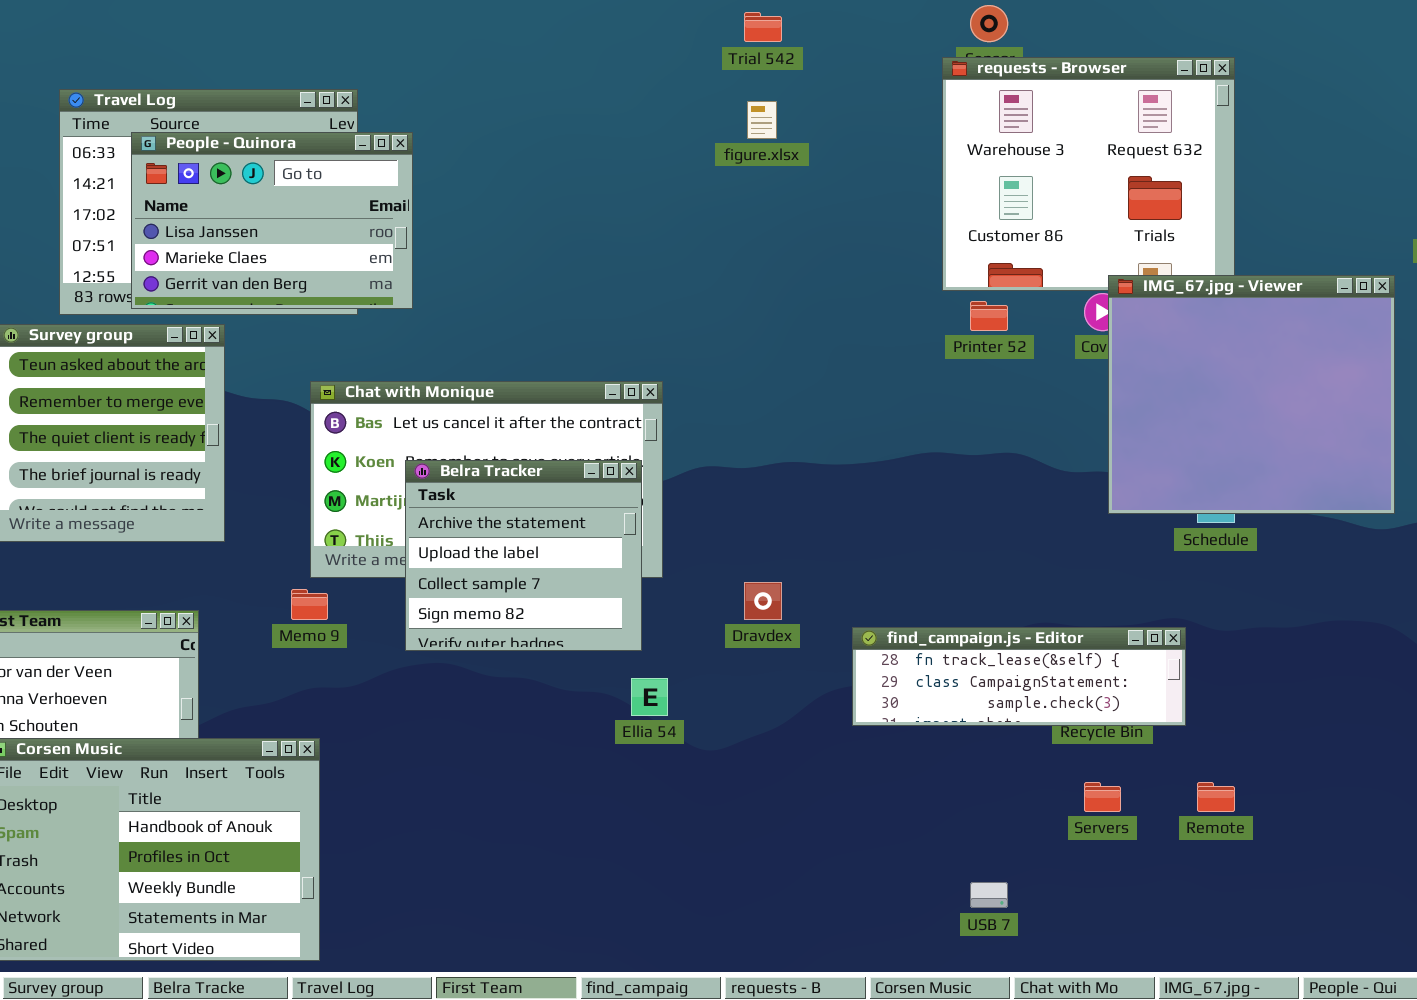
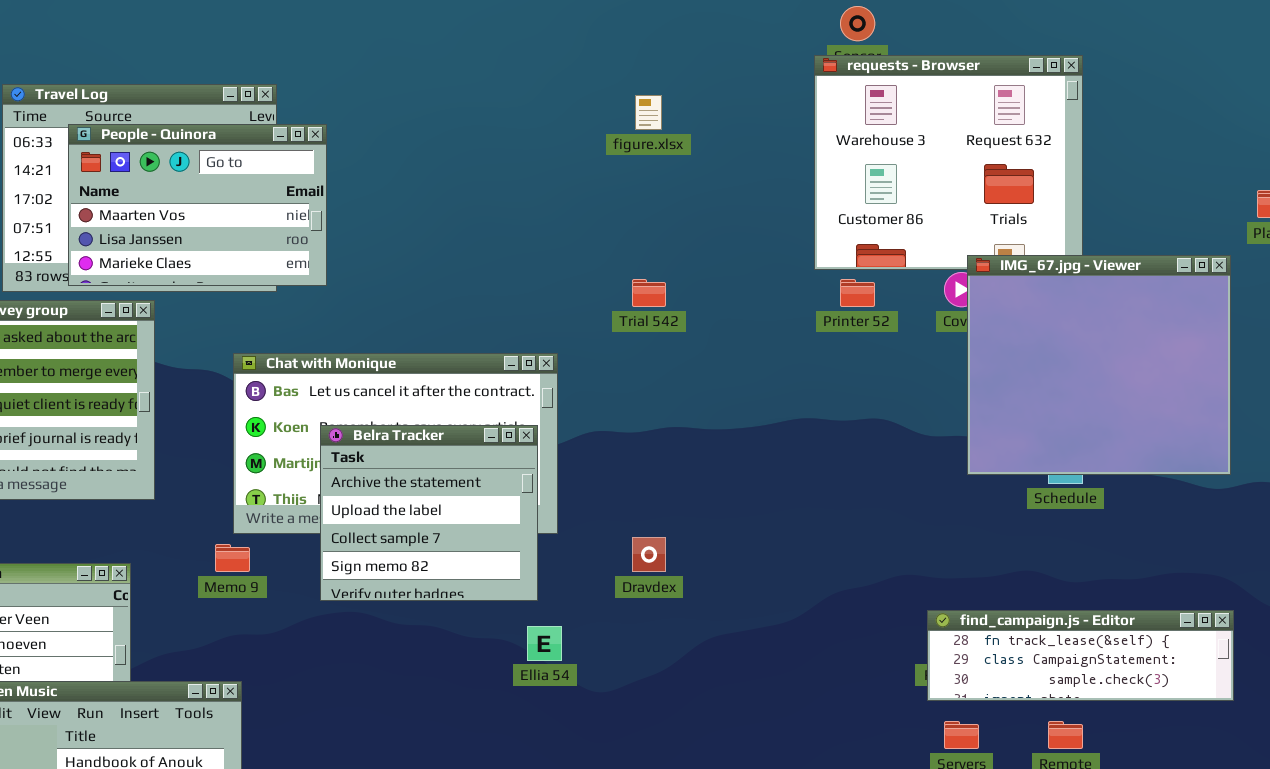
Trial 542: [744,12,782,42] -> [632,279,666,307], moved
People - Quinora: [131,132,413,309] -> [68,124,327,286], scrolled up 1 row
find_campaign.js - Editor: [852,627,1186,726] -> [927,610,1234,701], moved

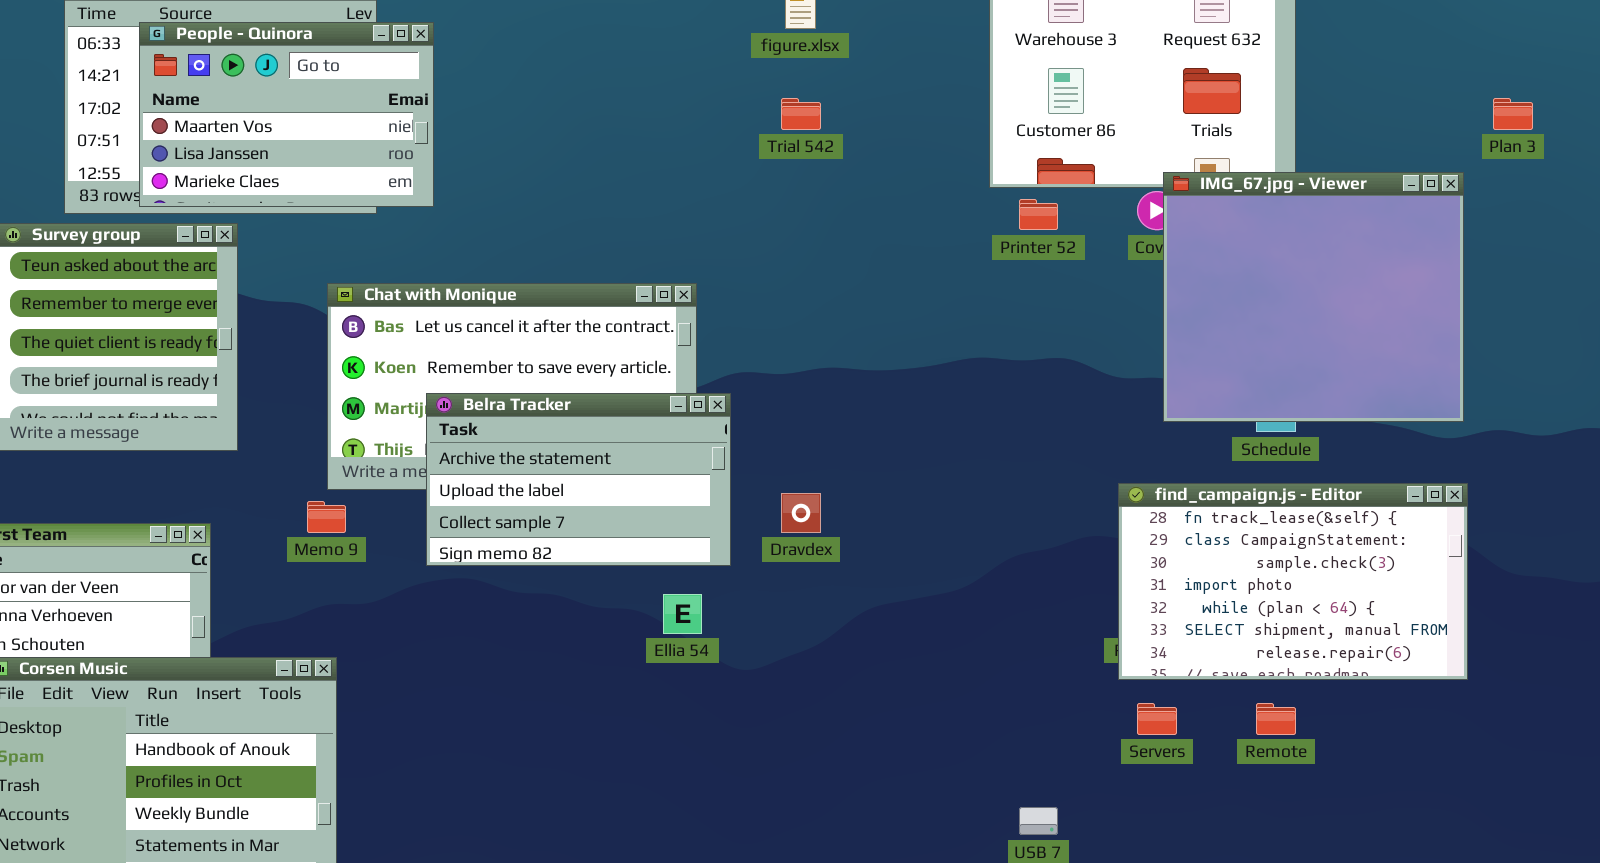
Trial 542: [632,279,666,307] -> [781,98,821,130], moved
Belra Tracker: [320,425,538,601] -> [426,393,731,566], resized
find_campaign.js - Editor: [927,610,1234,701] -> [1118,483,1468,680], resized

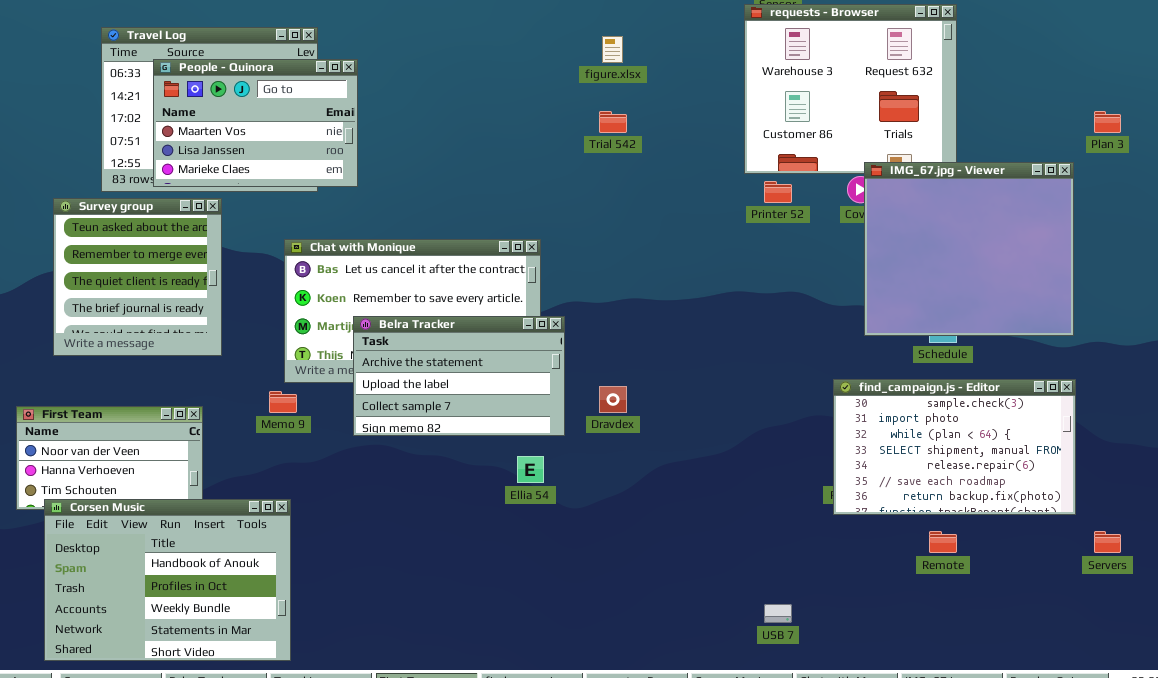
find_campaign.js - Editor: [1118,483,1468,680] -> [833,379,1076,515], scrolled down 2 rows
Servers: [1137,703,1177,735] -> [1094,531,1121,553], moved

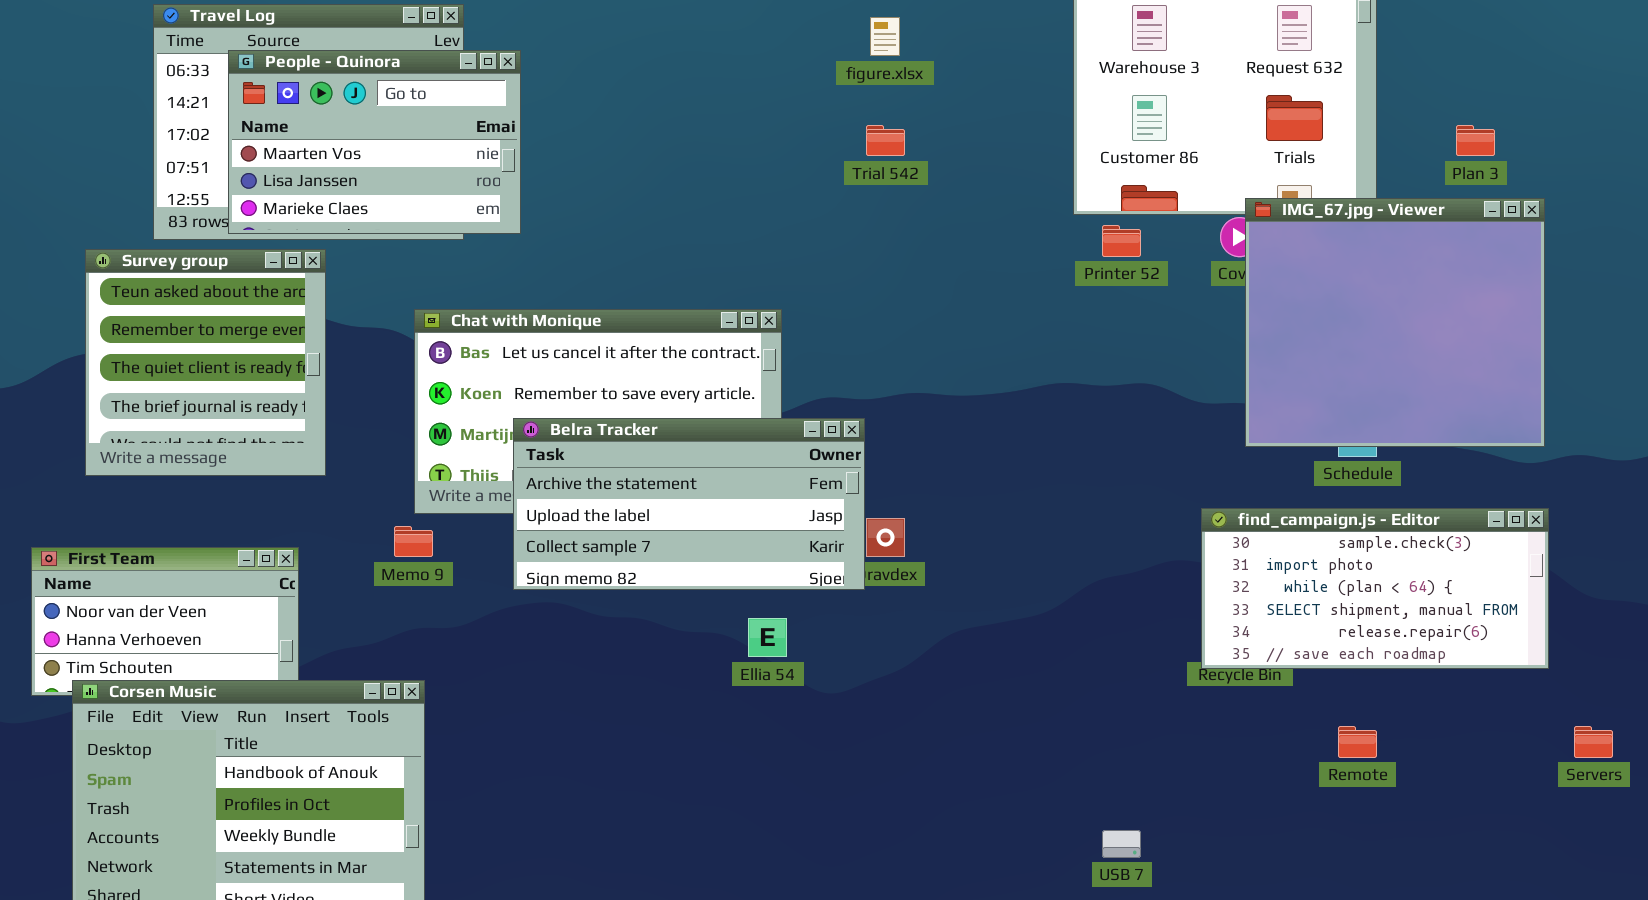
Plan 3: [1094,111,1121,133] -> [1456,125,1495,156], moved
Belra Tracker: [353,316,565,436] -> [513,418,865,590], resized
find_campaign.js - Editor: [833,379,1076,515] -> [1201,508,1549,669], resized

